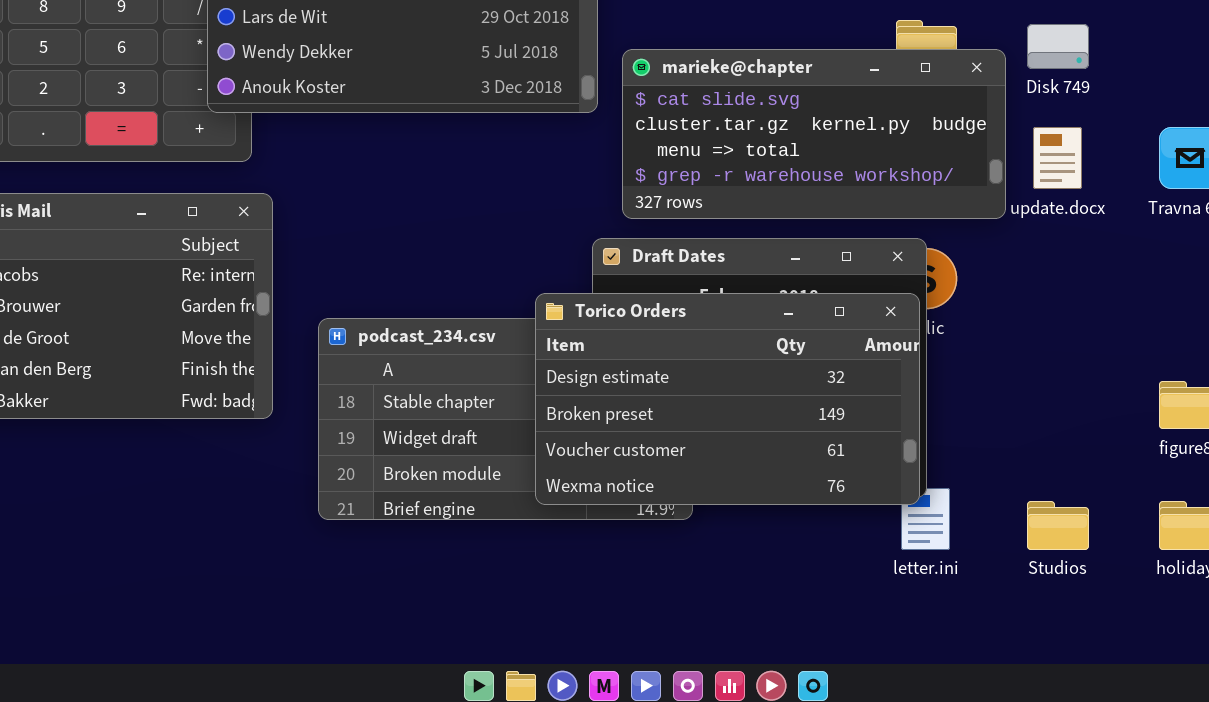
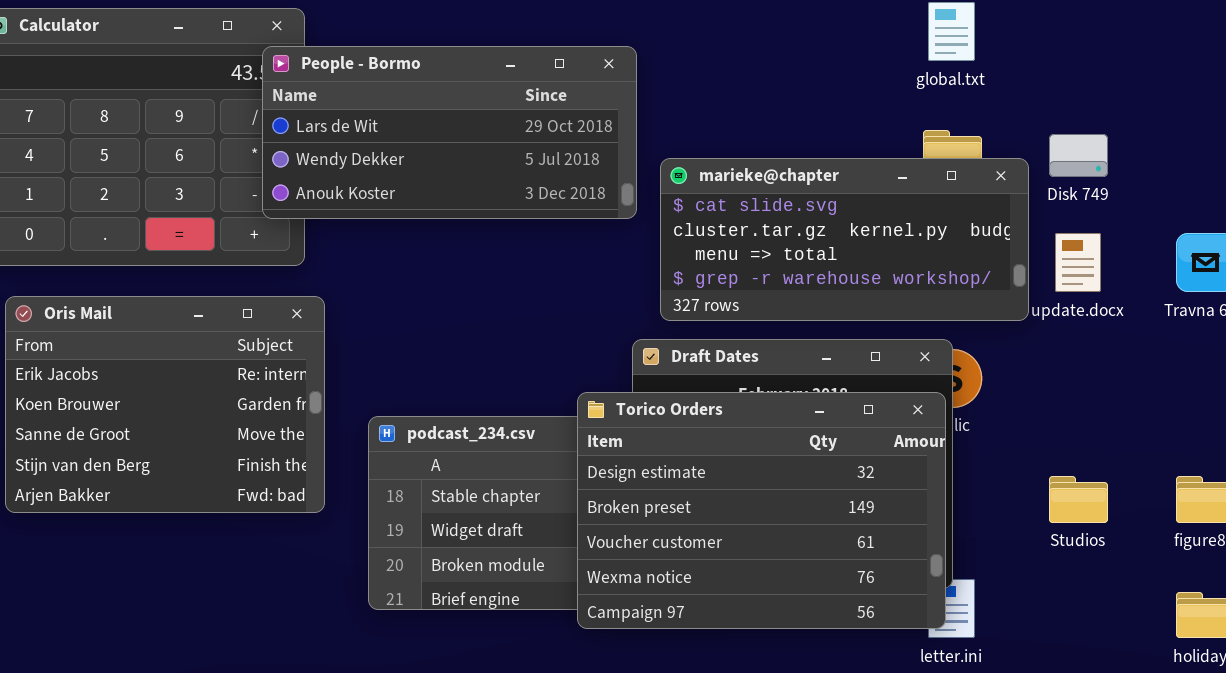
Torico Orders: [535,293,920,505] -> [577,392,946,629], resized
Studios: [1027,501,1089,550] -> [1049,476,1108,523], moved

